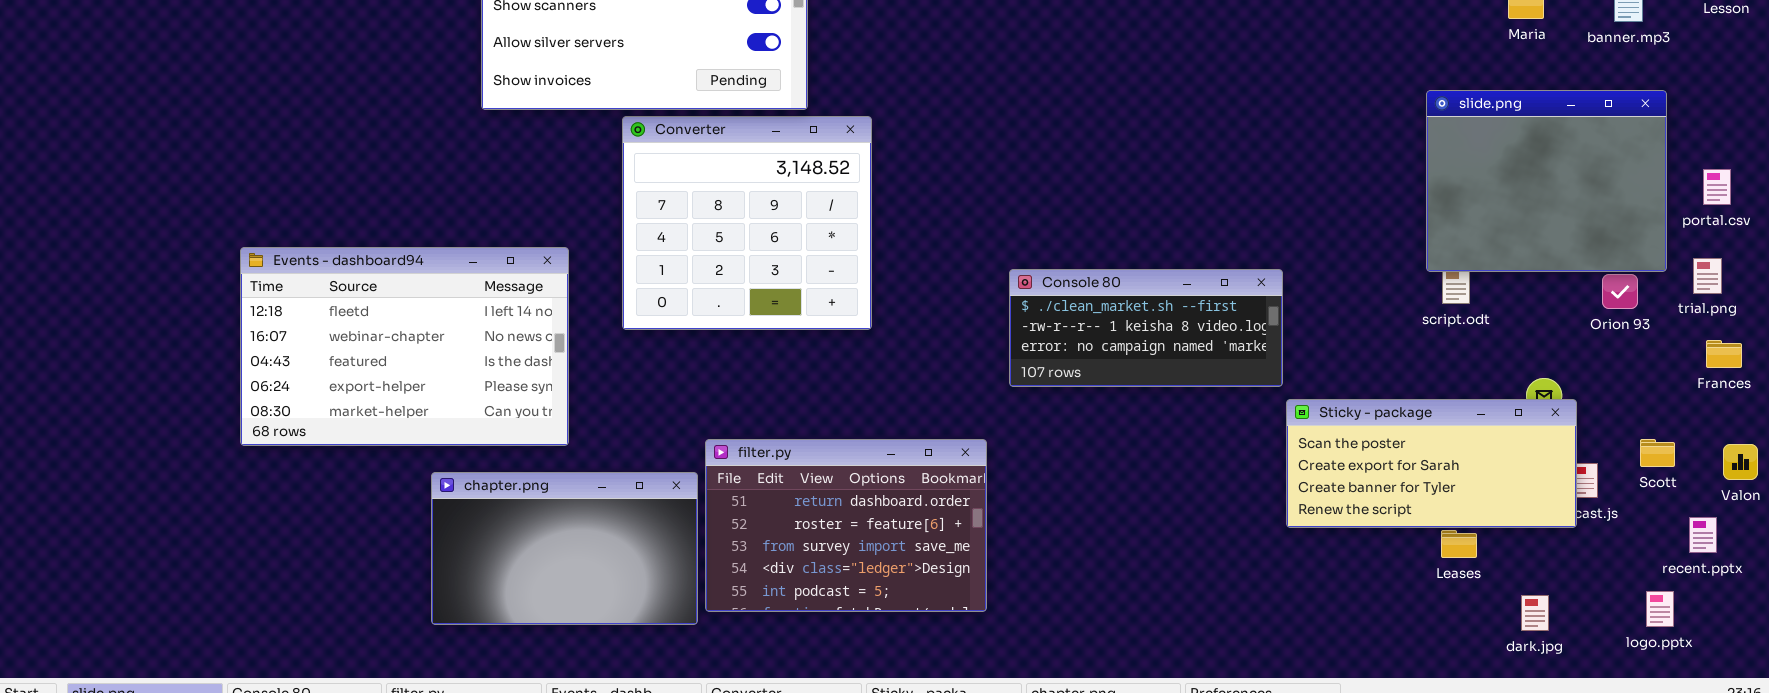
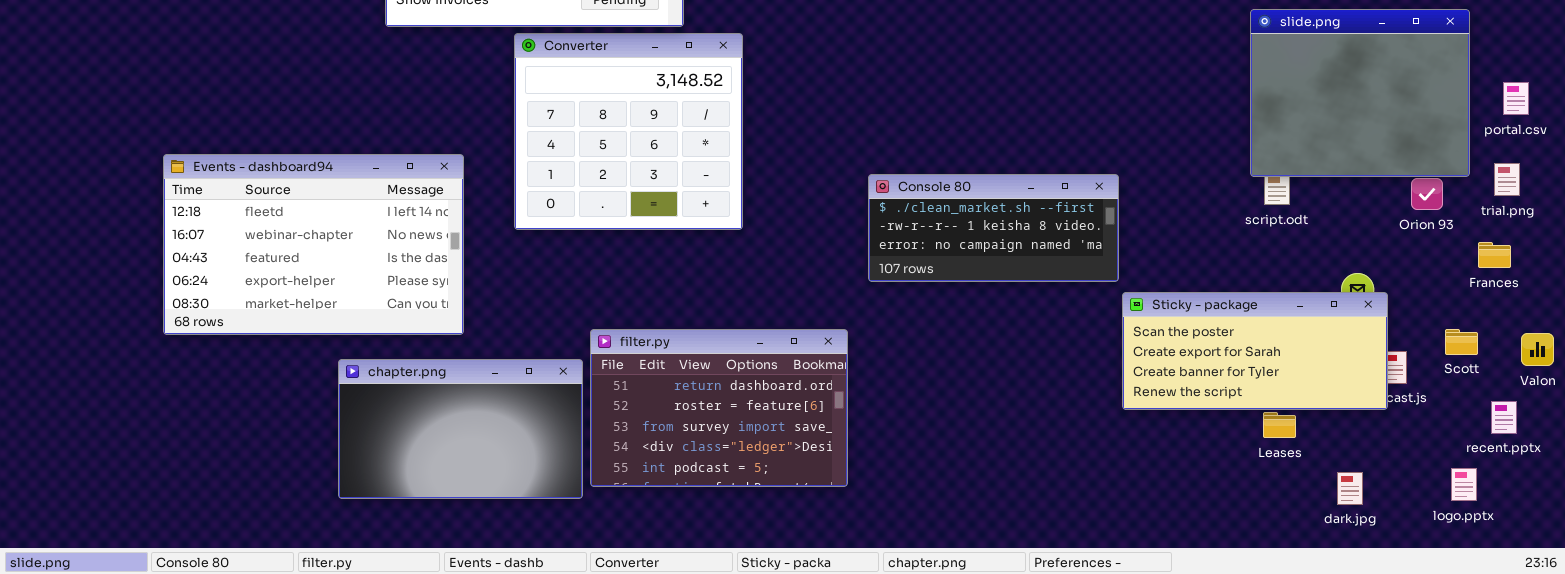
Frances: [1706,340,1742,368] -> [1478,242,1511,268], moved

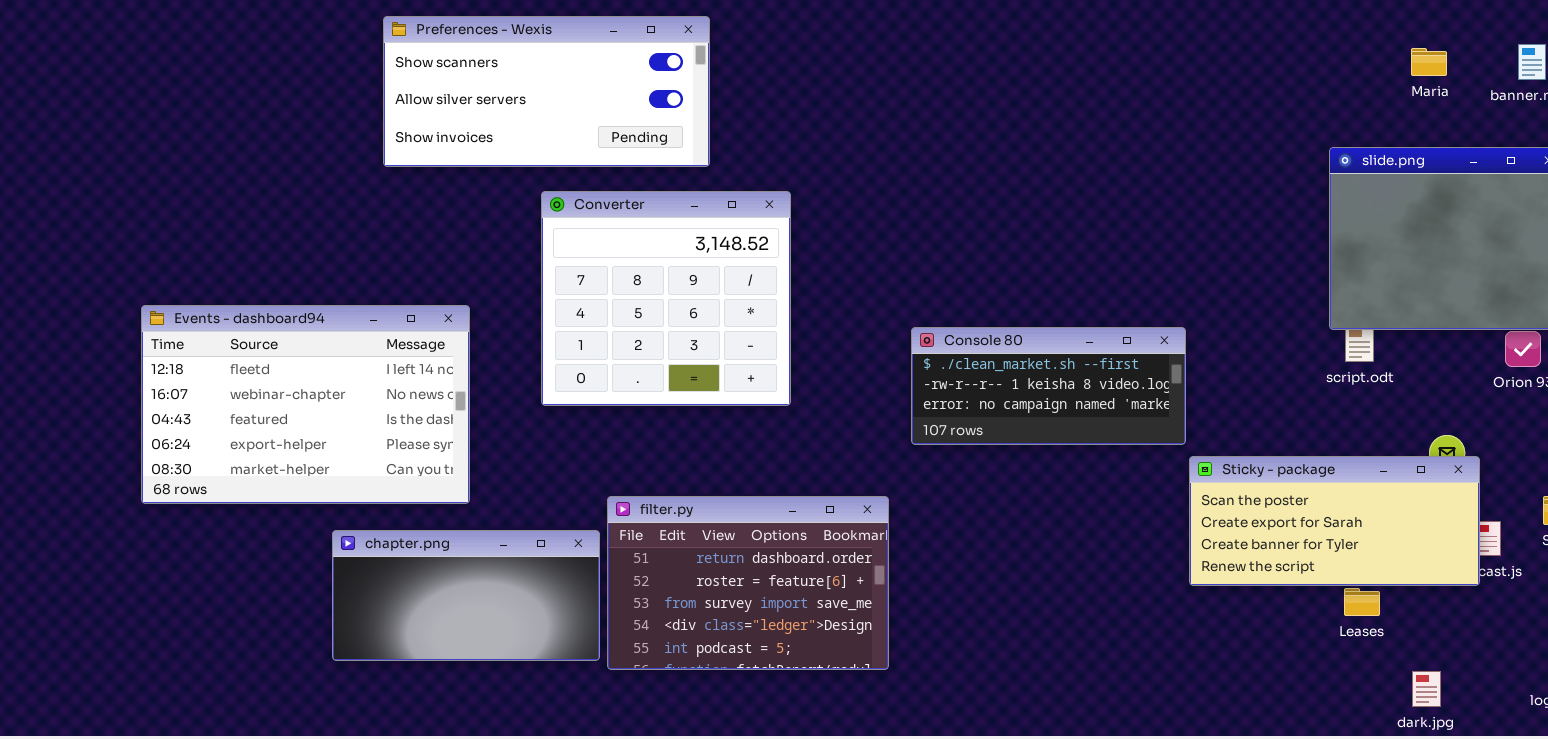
Converter: [514,33,743,230] -> [541,191,791,406], moved
chapter.png: [338,359,583,499] -> [332,530,600,661], resized
dark.jpg: [1337,472,1363,505] -> [1412,671,1441,707], moved

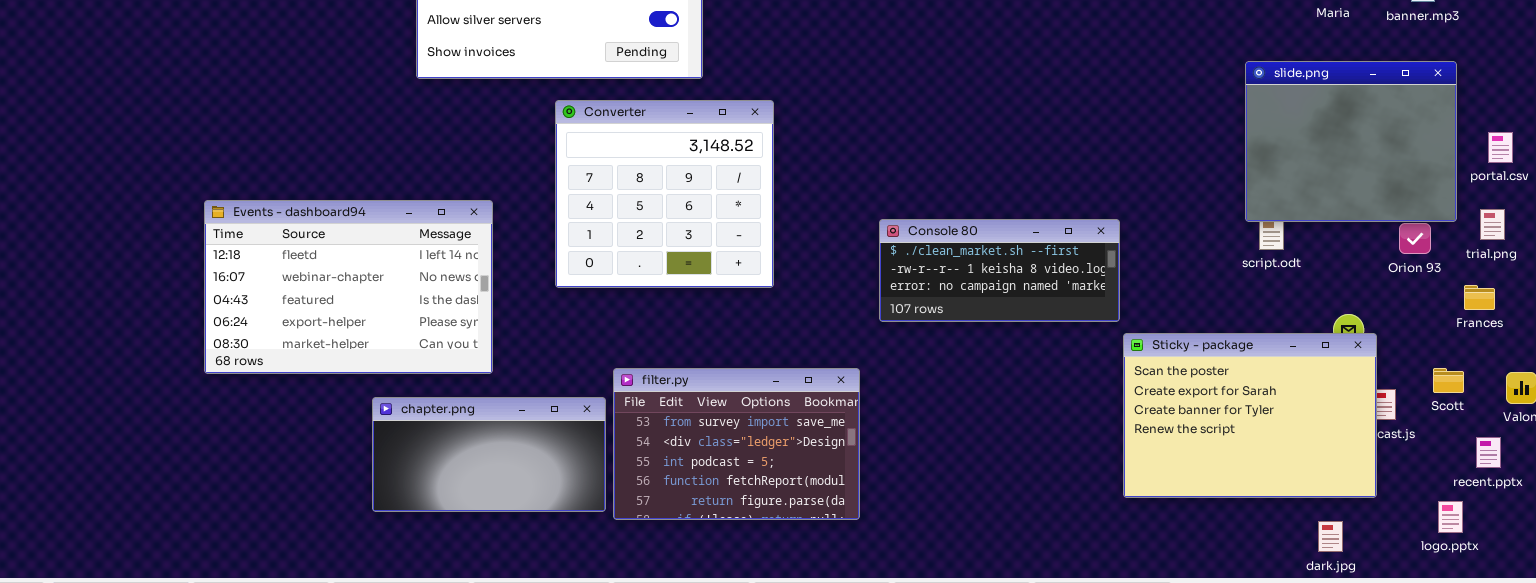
Sticky - package: [1189,456,1480,586] -> [1123,333,1377,498], resized
filter.py: [607,496,889,670] -> [613,368,860,520], scrolled down 2 rows

